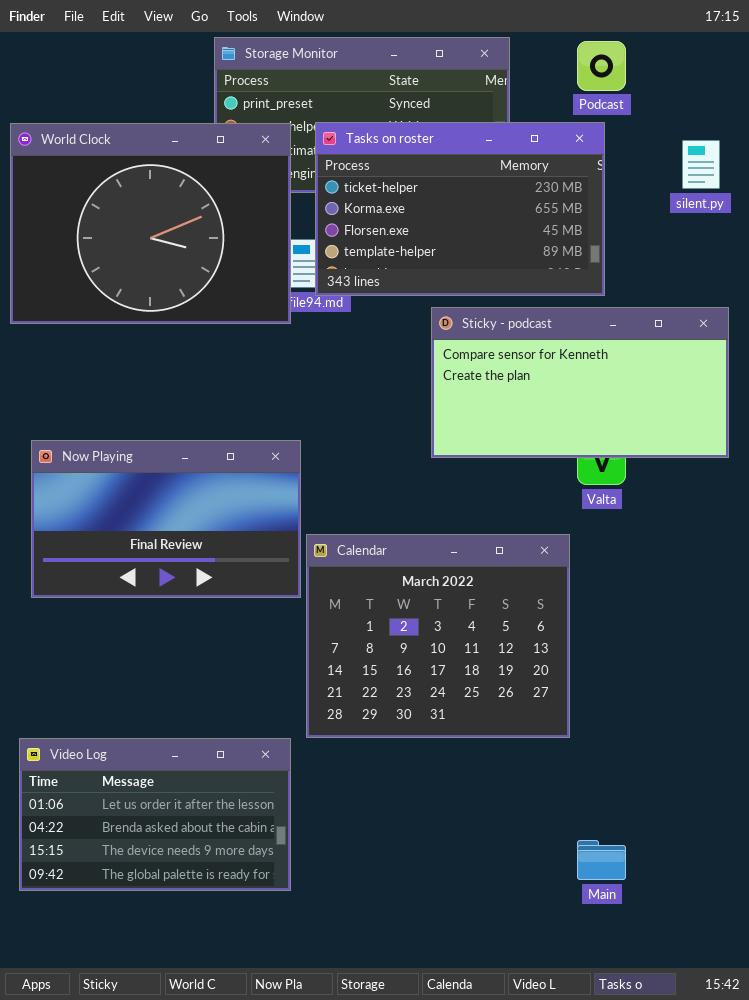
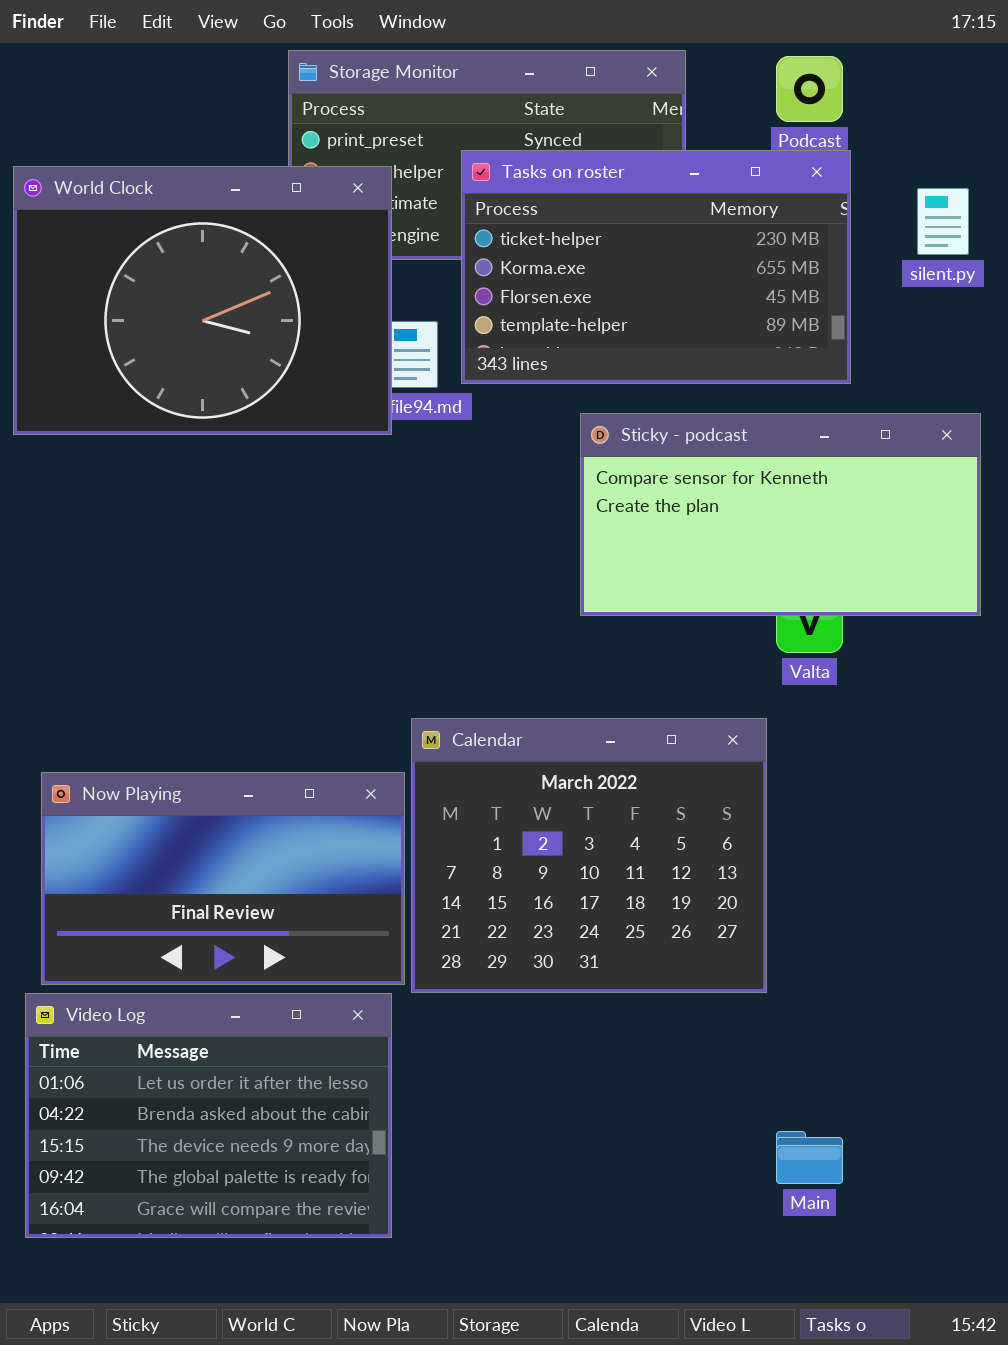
Tasks on roster: [315,122,605,296] -> [461,150,851,384], moved
Now Playing: [31,440,301,598] -> [41,772,405,985], moved
Video Log: [19,738,291,891] -> [25,993,392,1238], resized

